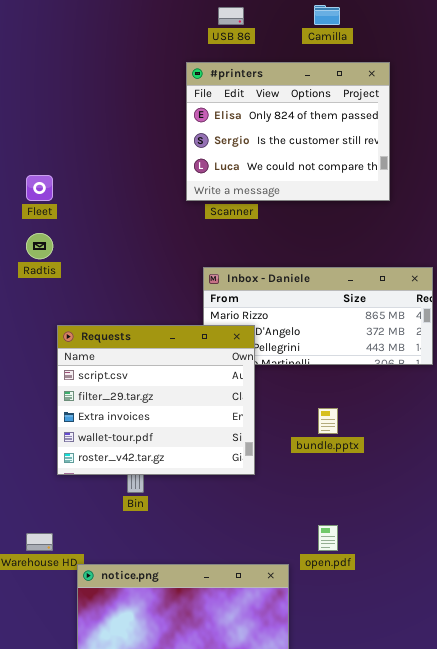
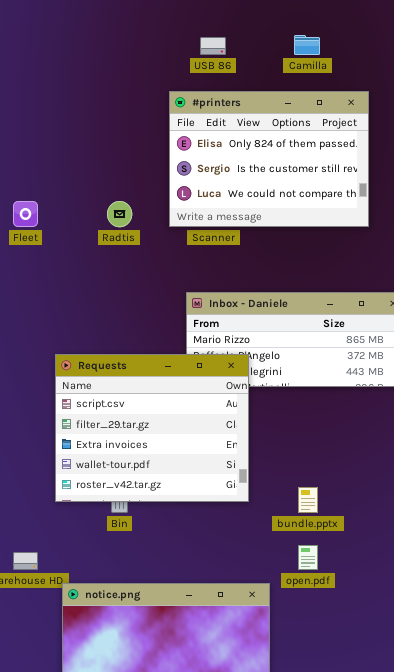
Radtis: [26,233,53,259] -> [107,201,132,227], moved
Requests: [57,325,255,475] -> [55,354,249,502], moved
bundle.pptx: [318,408,338,434] -> [298,487,318,513], moved

